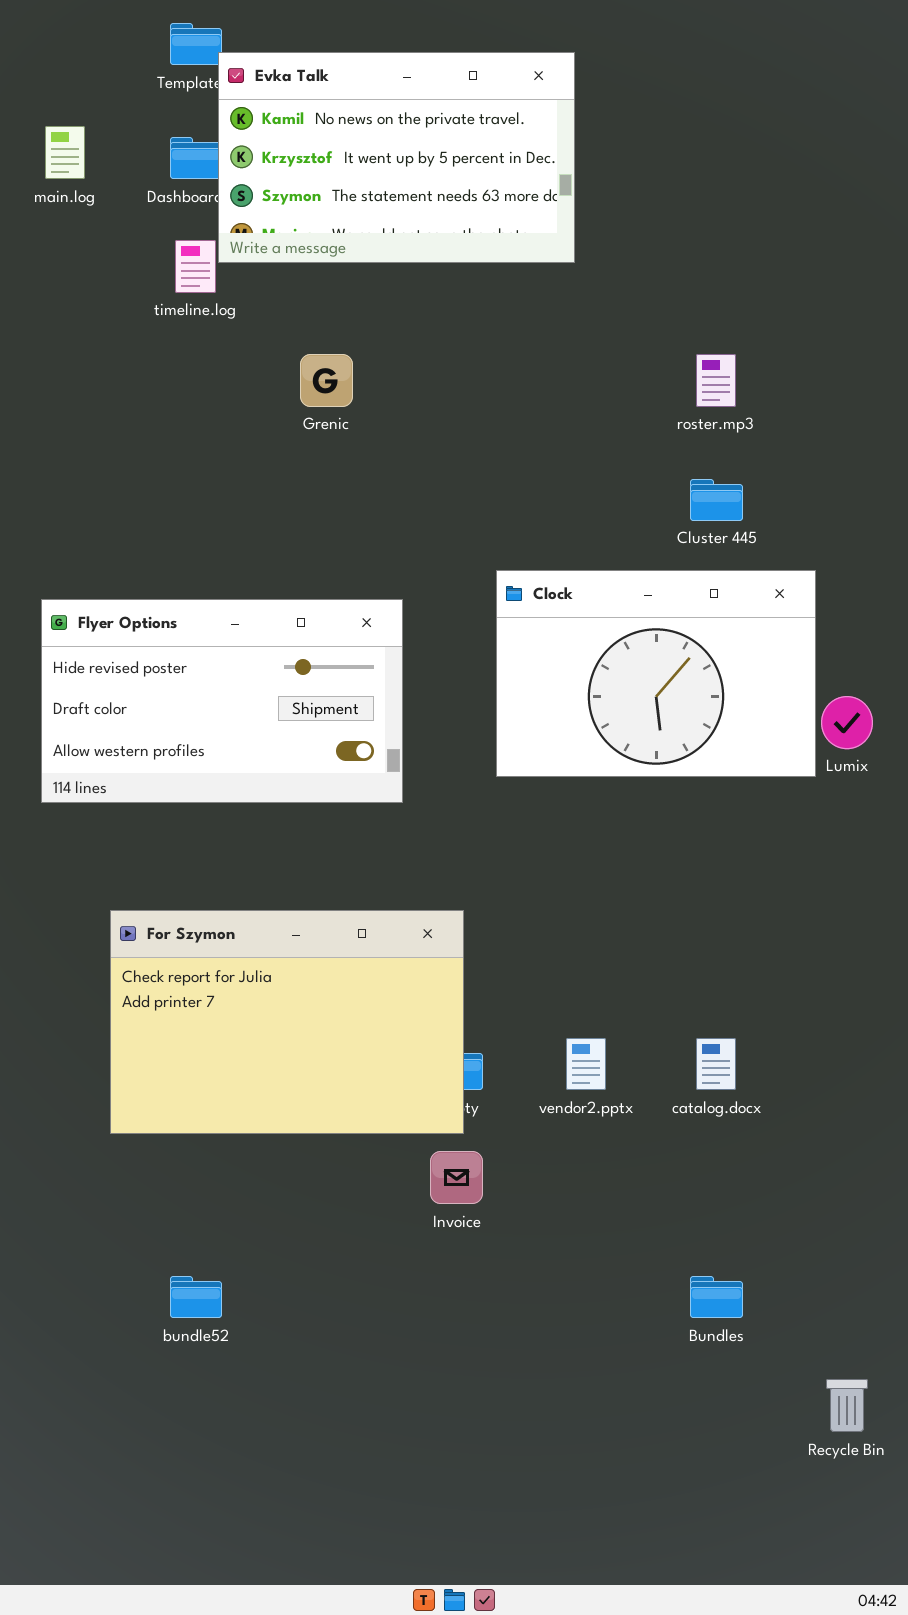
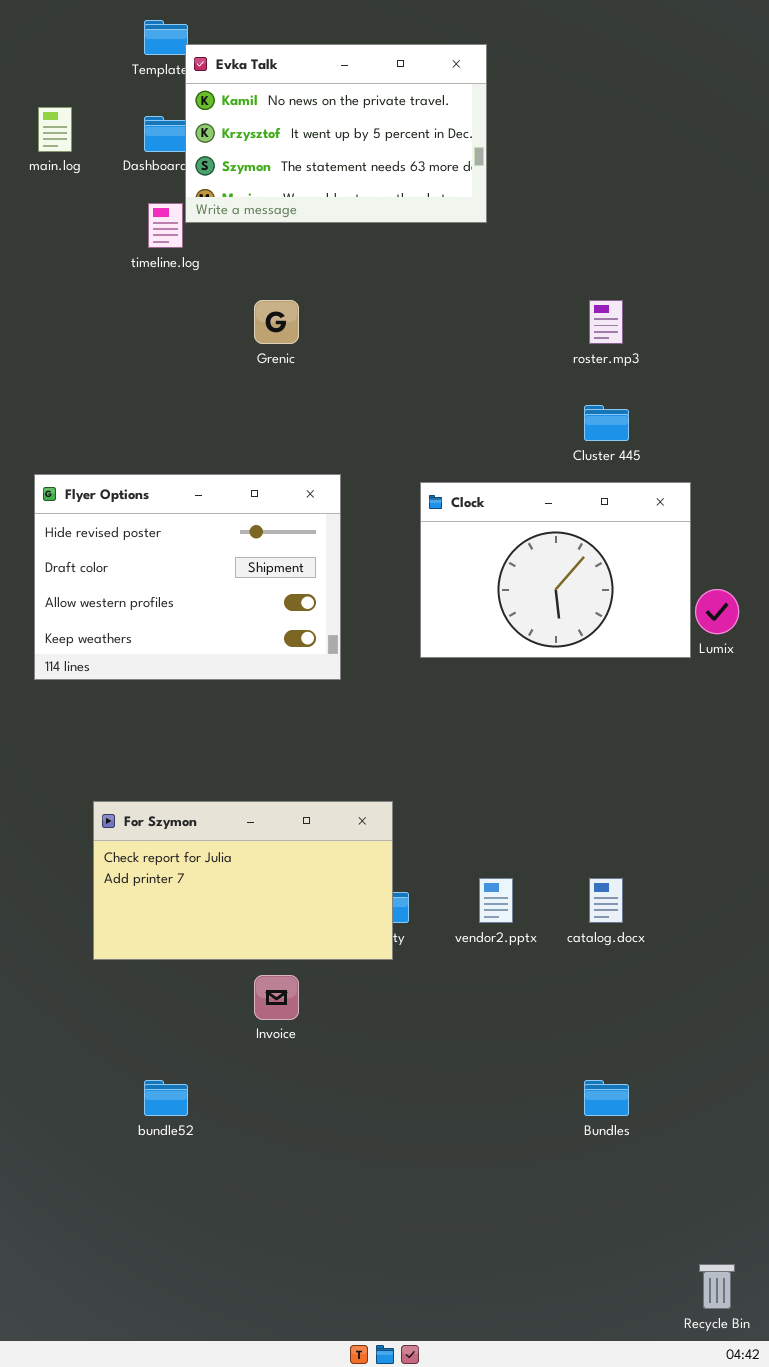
Flyer Options: [41,599,403,803] -> [34,474,341,680], resized
For Szymon: [110,910,464,1134] -> [93,801,393,960], resized
Invoice: [430,1151,483,1204] -> [254,975,299,1020], moved
Recycle Bin: [826,1379,868,1432] -> [699,1264,735,1309], moved

